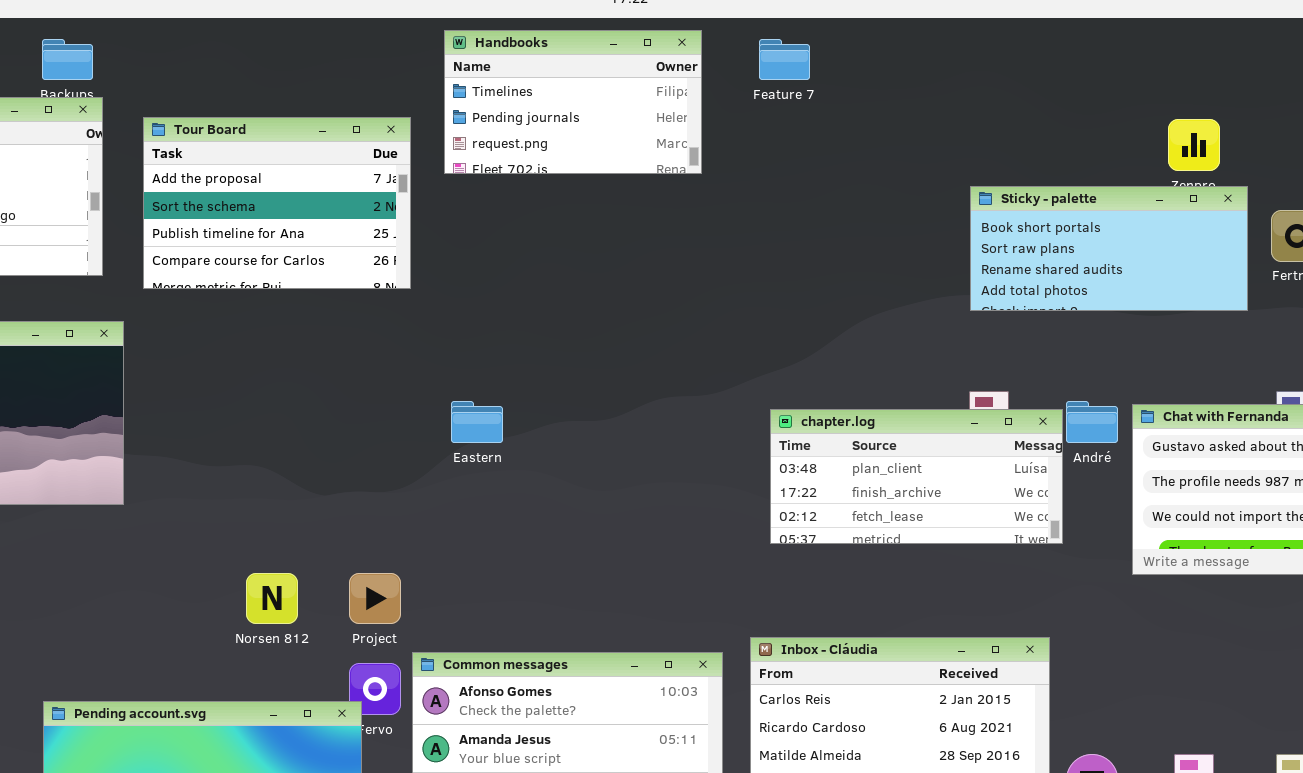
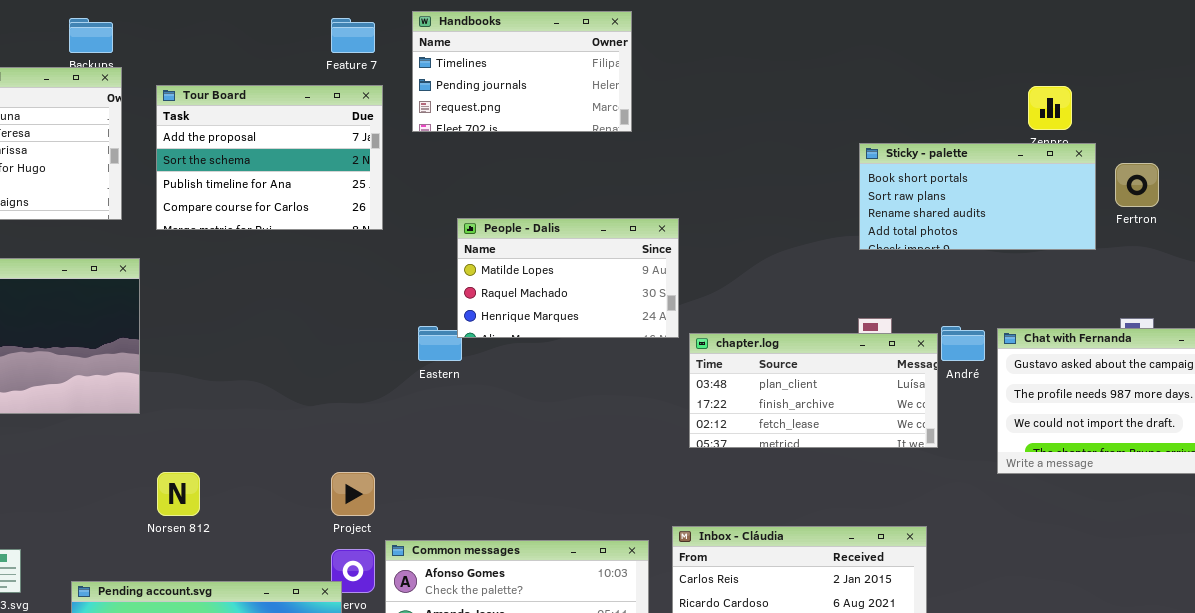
Feature 7: [759,39,810,80] -> [331,18,375,53], moved
People - Dalis: none -> [457,218,679,338], opened
Norsen 812: [246,573,298,624] -> [157,472,200,516], moved

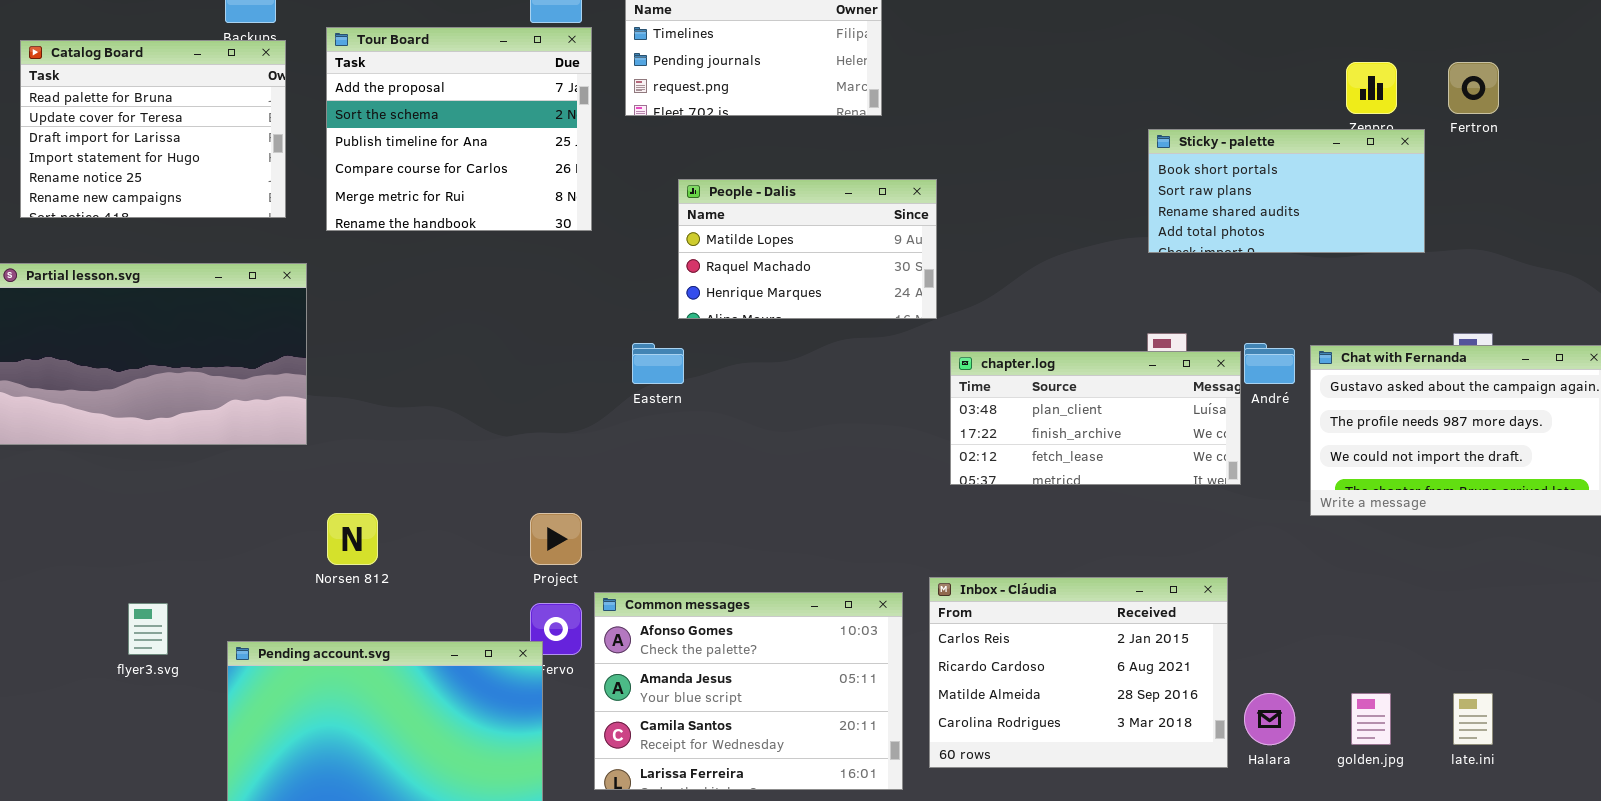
Tour Board: [156,85,383,230] -> [326,27,592,231], resized
Fertron: [1115,163,1159,207] -> [1448,62,1499,114], moved
People - Dalis: [457,218,679,338] -> [678,179,937,319], moved

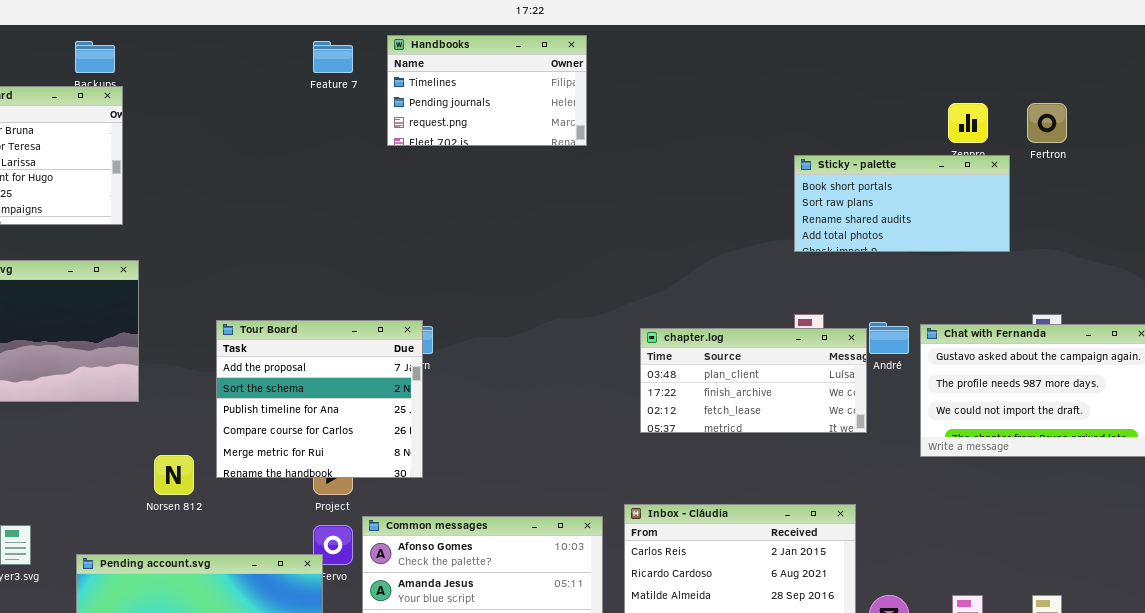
Tour Board: [326,27,592,231] -> [216,320,423,478], moved
People - Dalis: [678,179,937,319] -> none, closed

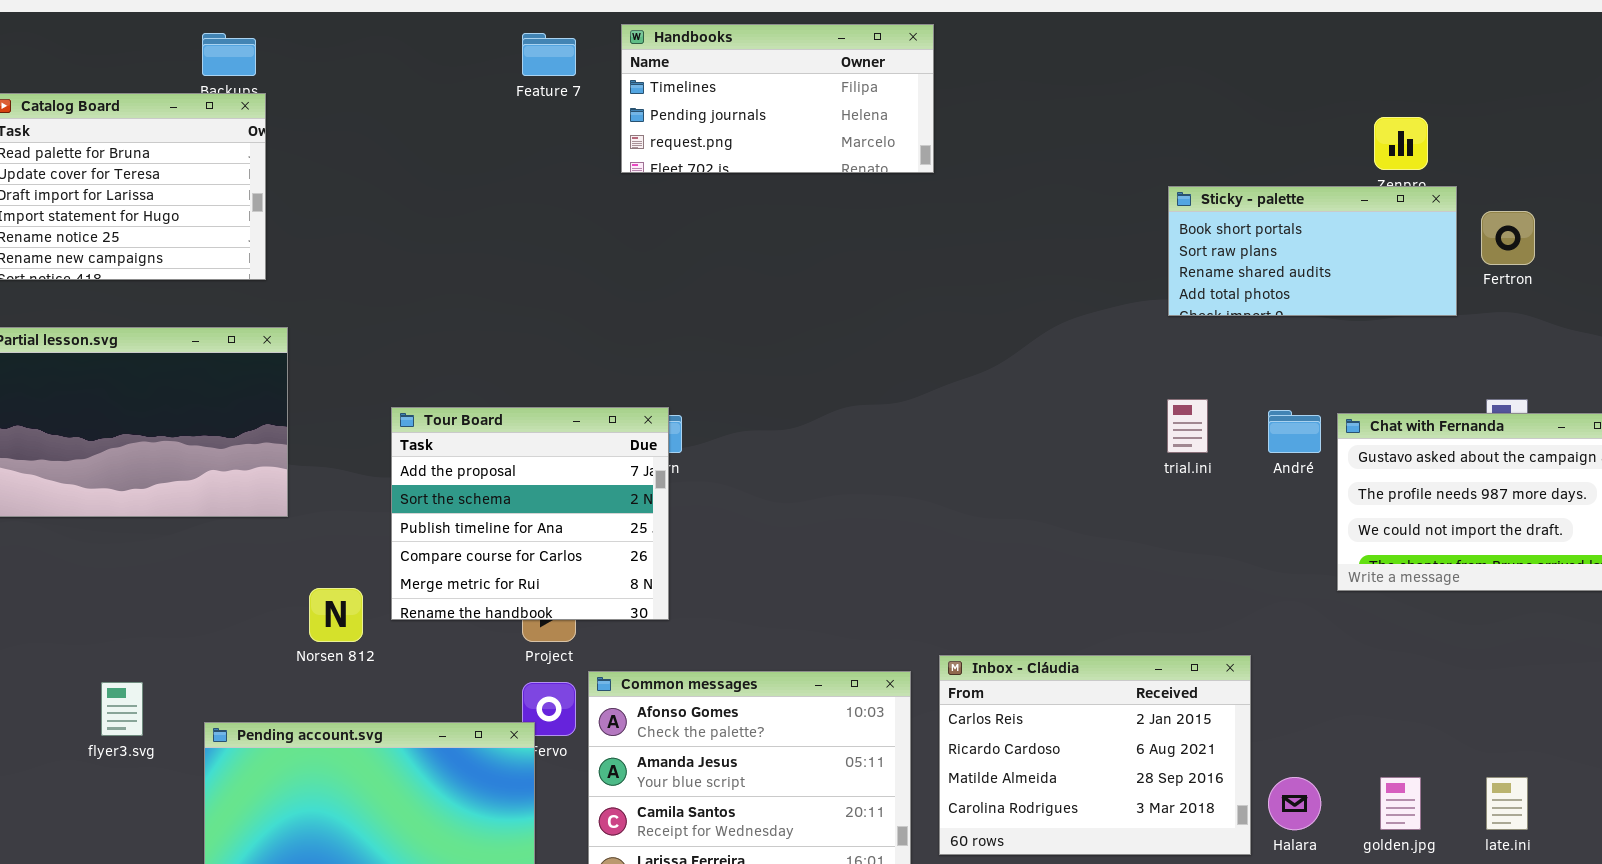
Handbooks: [387,35,587,146] -> [621,24,934,173], resized
Fertron: [1027,103,1067,143] -> [1481,211,1535,265], moved
chapter.log: [640,328,867,433] -> none, closed

